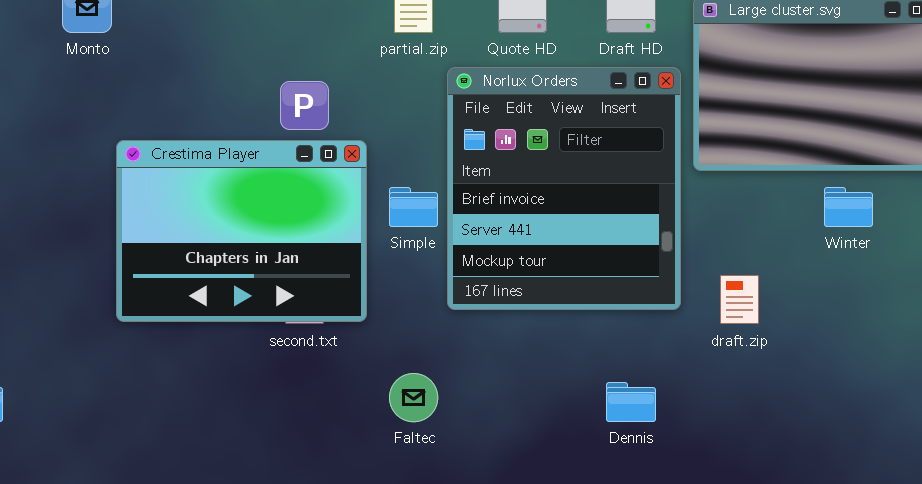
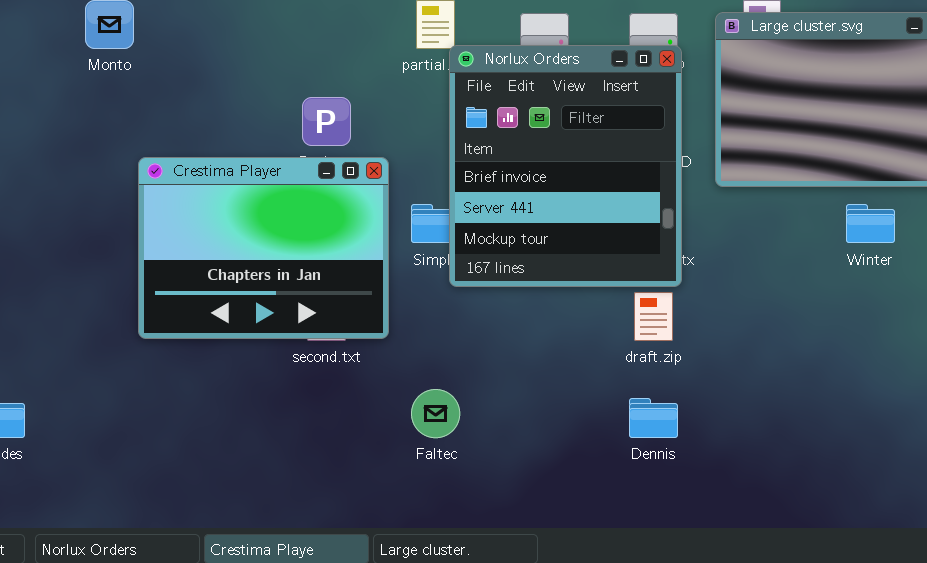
Norlux Orders: [447,67,681,310] -> [449,45,682,287], moved
draft.zip: [720,275,759,324] -> [634,292,673,341], moved

